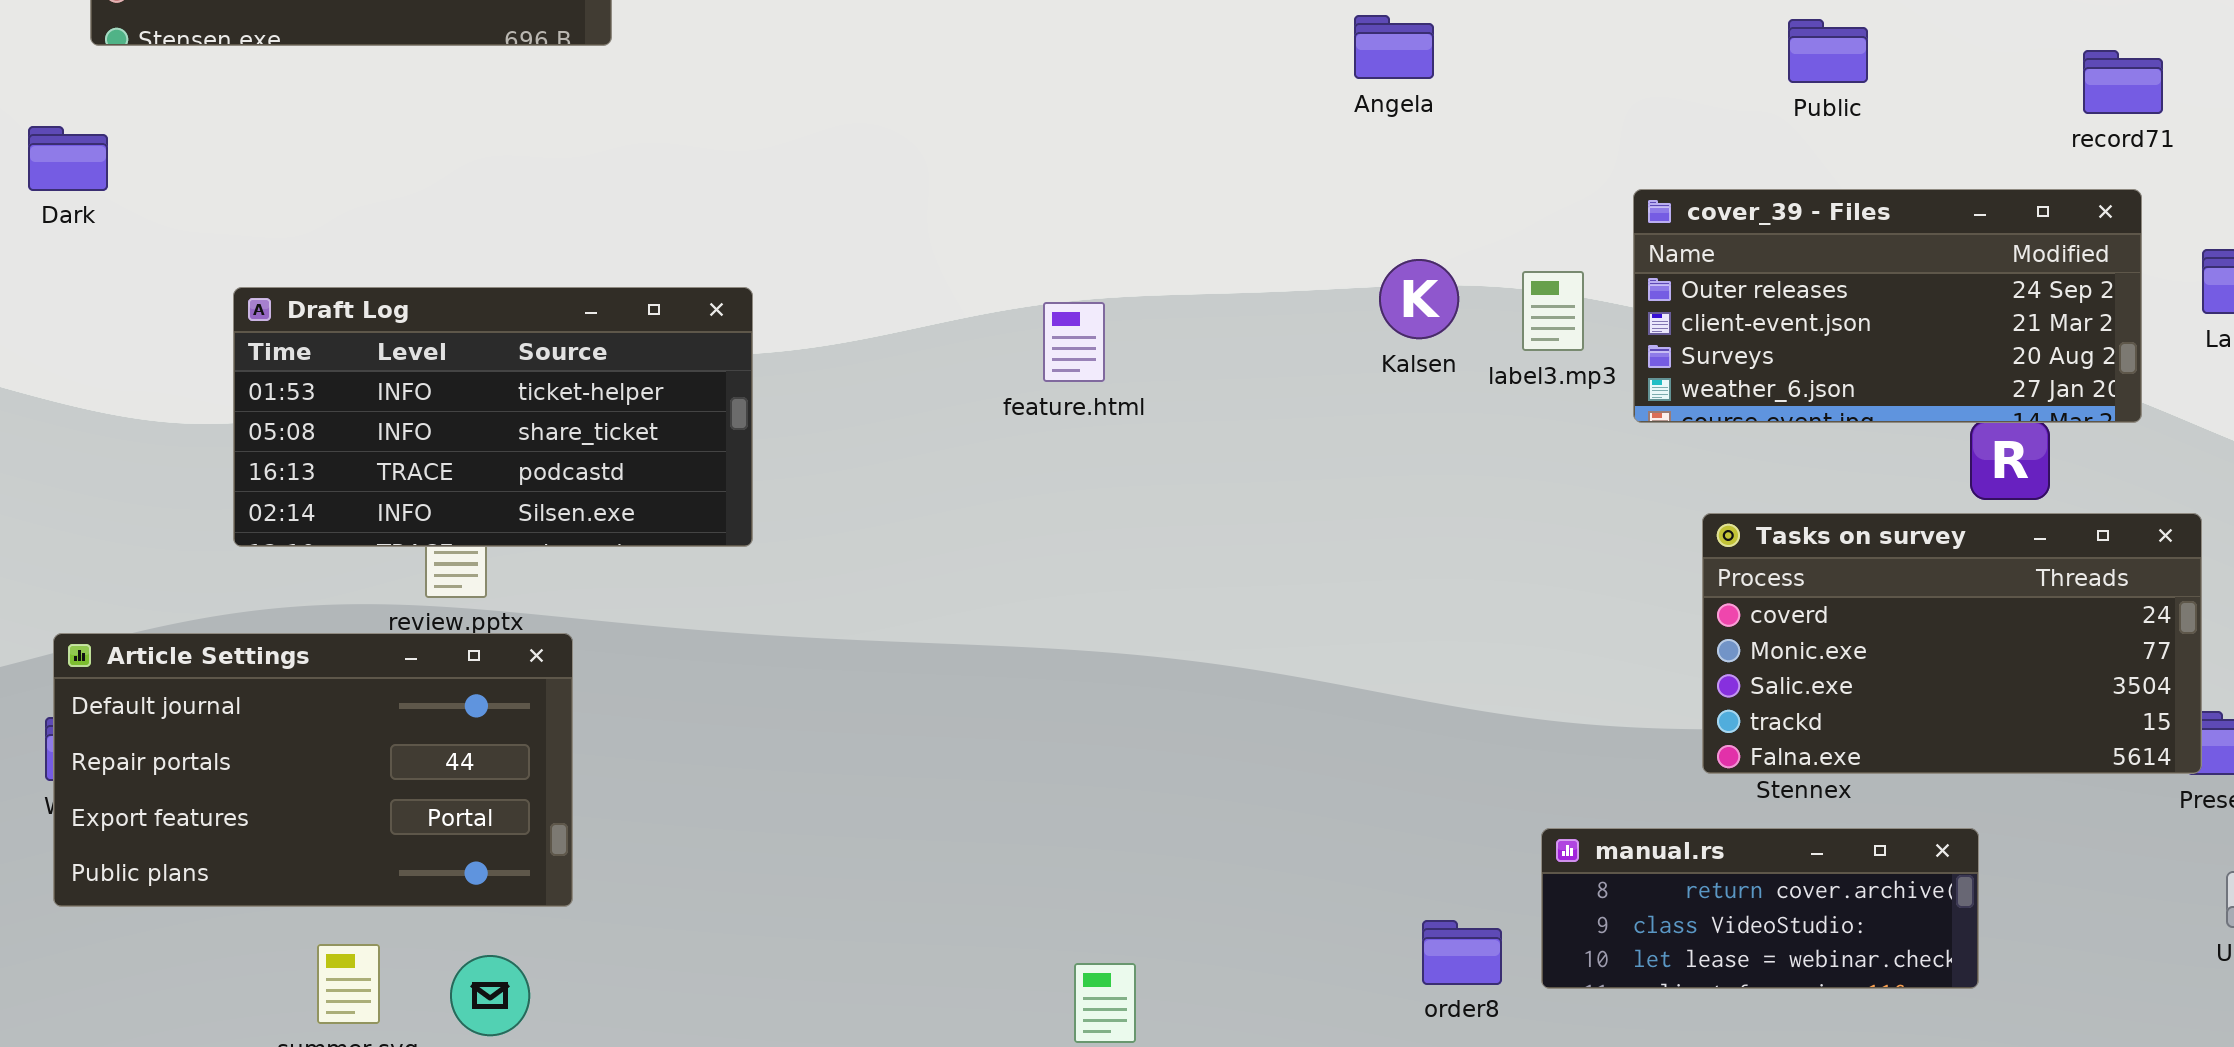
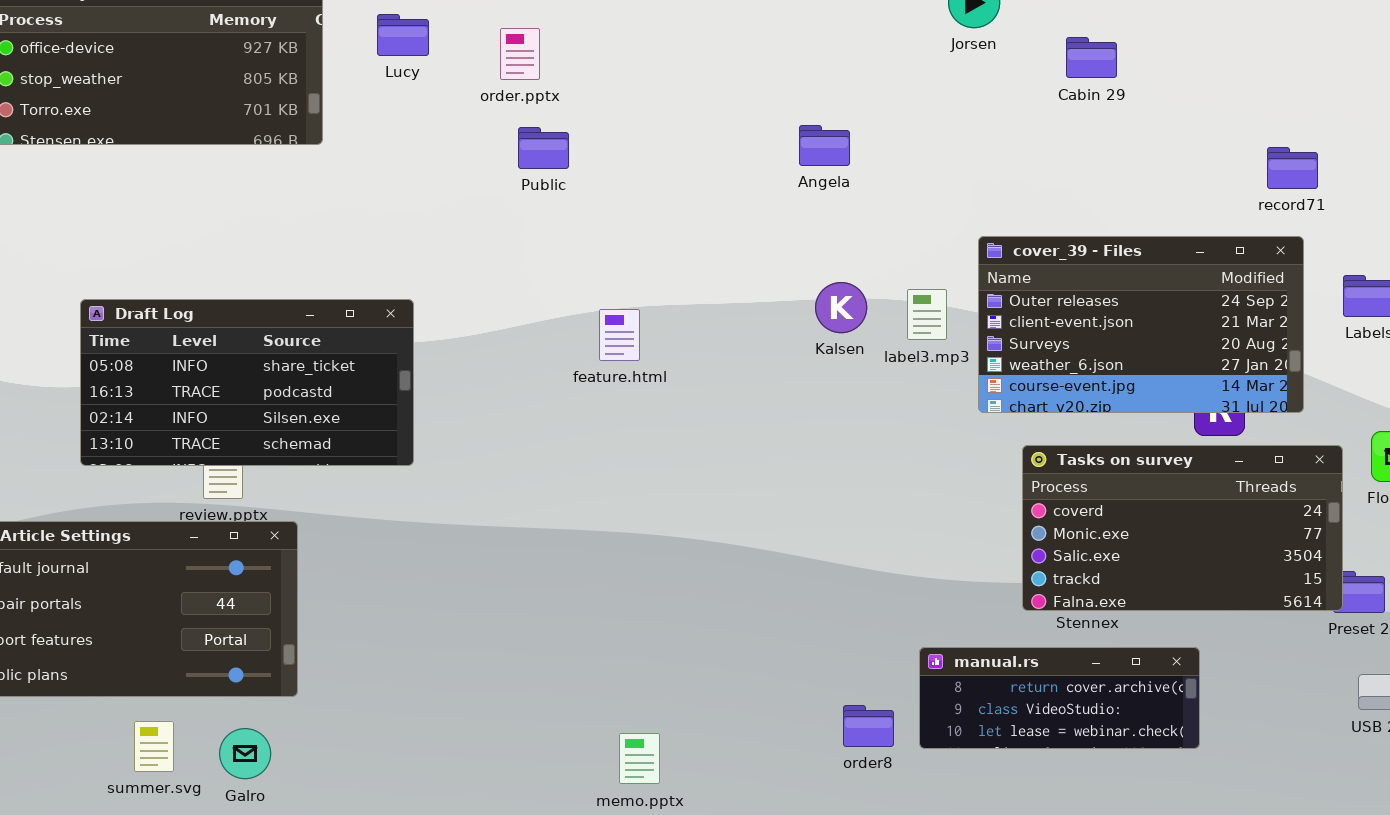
Public: [1788,19,1868,83] -> [518,127,569,169], moved
cover_39 - Files: [1633,189,2142,423] -> [978,236,1304,413], resized
Draft Log: [233,287,753,547] -> [80,299,414,466], scrolled down 1 row

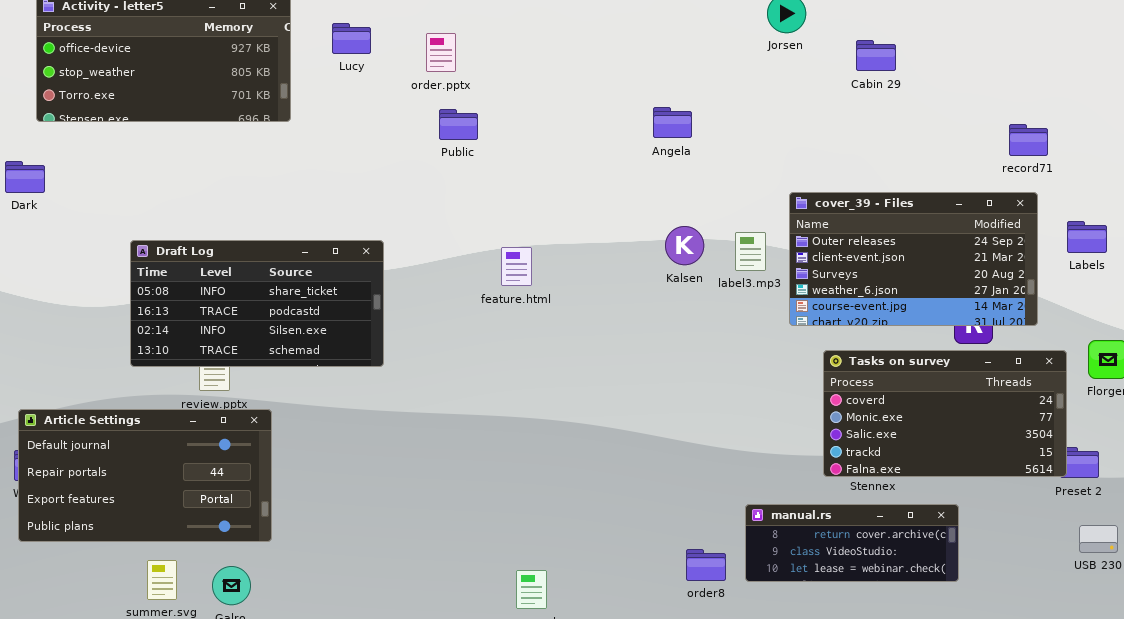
Draft Log: [80,299,414,466] -> [130,240,384,367], moved

